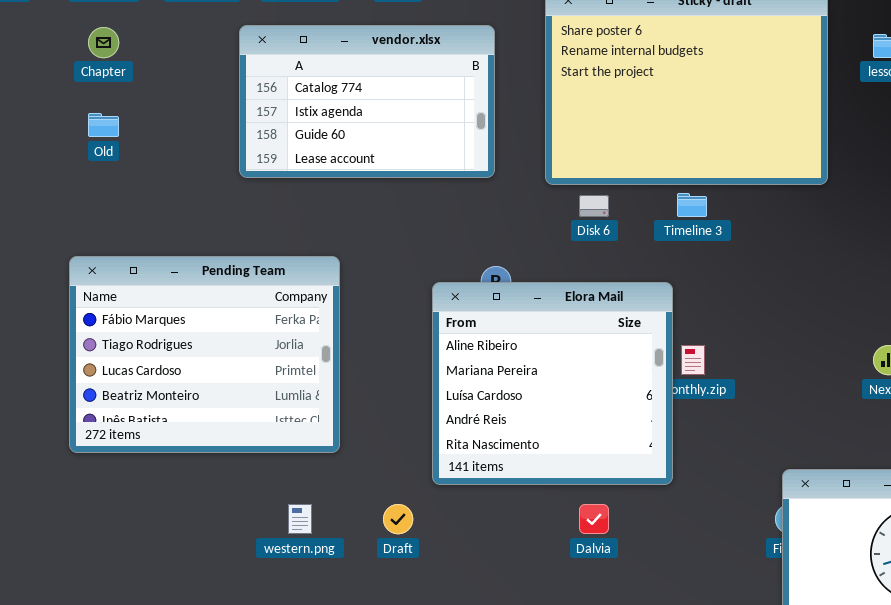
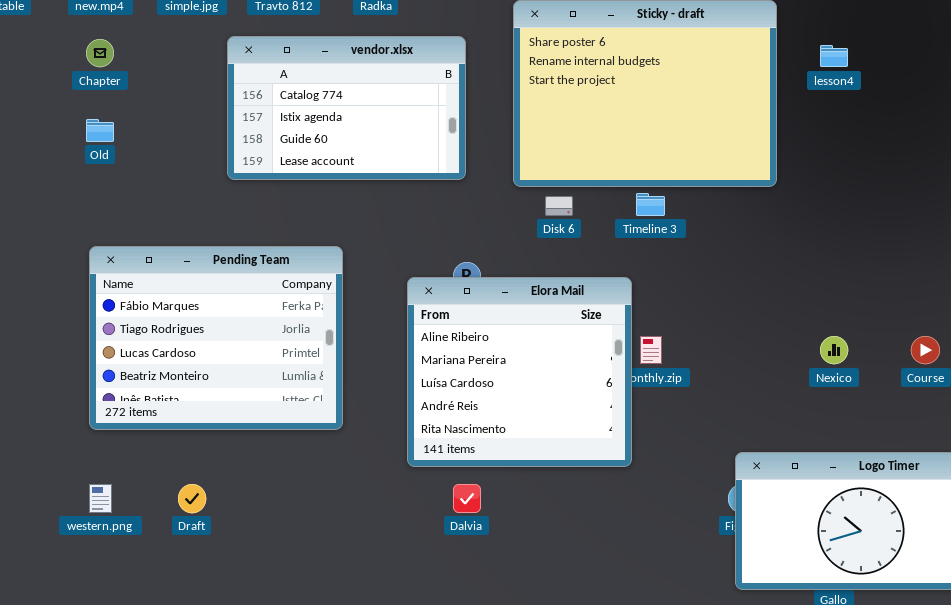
Pending Team: [69,256,340,453] -> [89,246,343,430], moved
western.png: [288,504,312,534] -> [89,484,112,513], moved
Draft: [383,504,413,534] -> [178,484,206,513], moved
Dalvia: [579,504,609,534] -> [453,484,481,513], moved

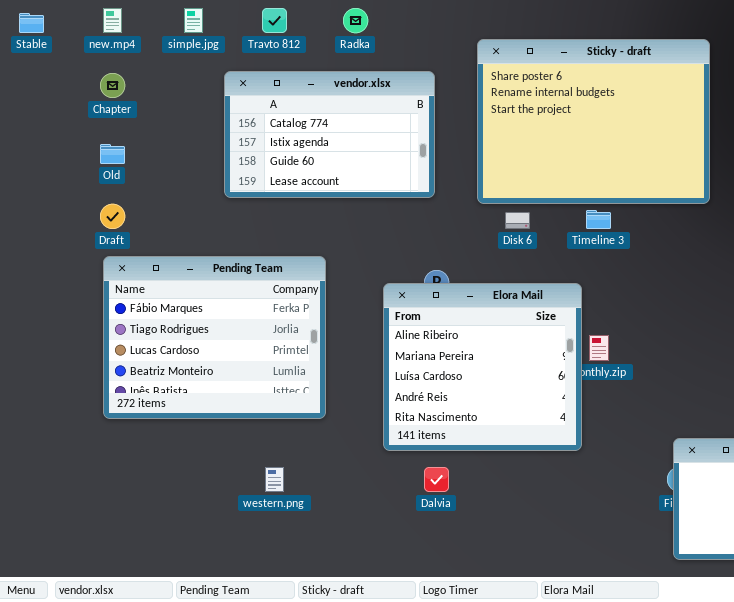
western.png: [89,484,112,513] -> [265,467,284,492], moved
Draft: [178,484,206,513] -> [100,204,125,229], moved

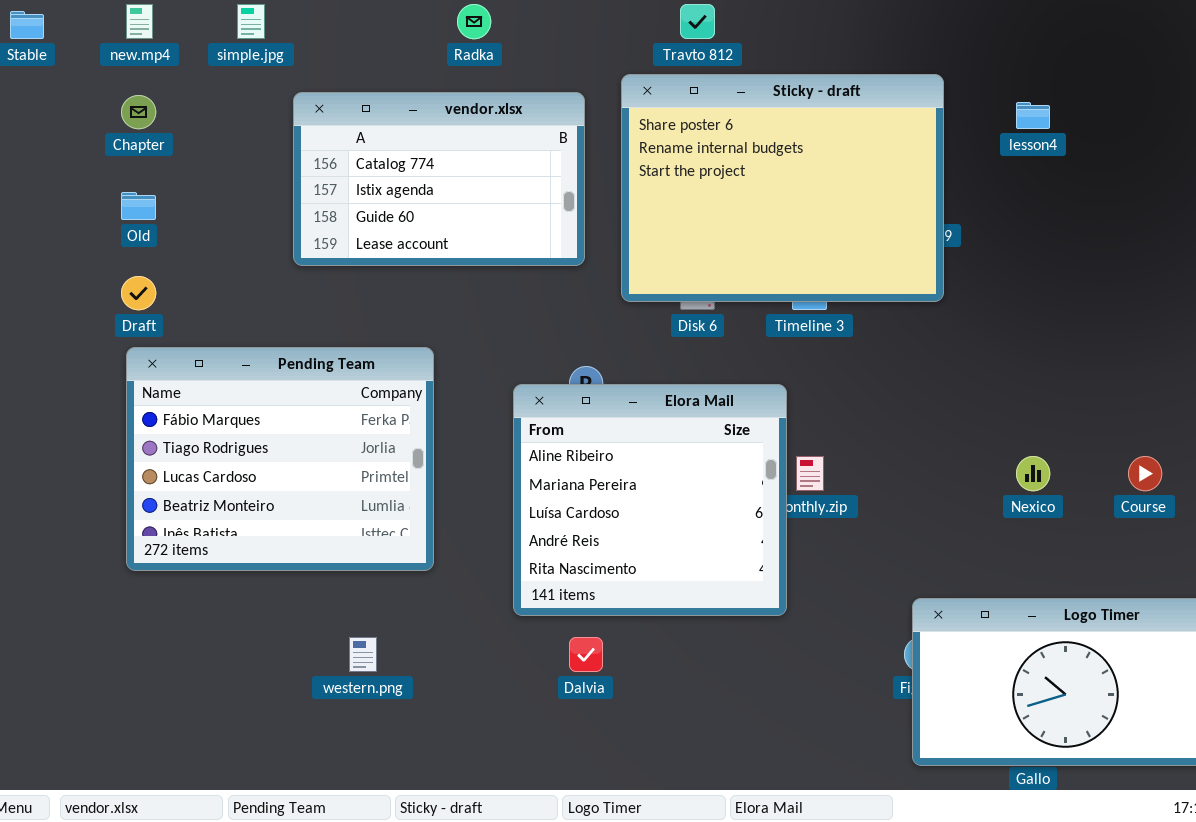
Travto 812: [262,8,287,33] -> [680,4,715,39], moved
Sticky - draft: [477,39,710,204] -> [621,74,944,302], moved

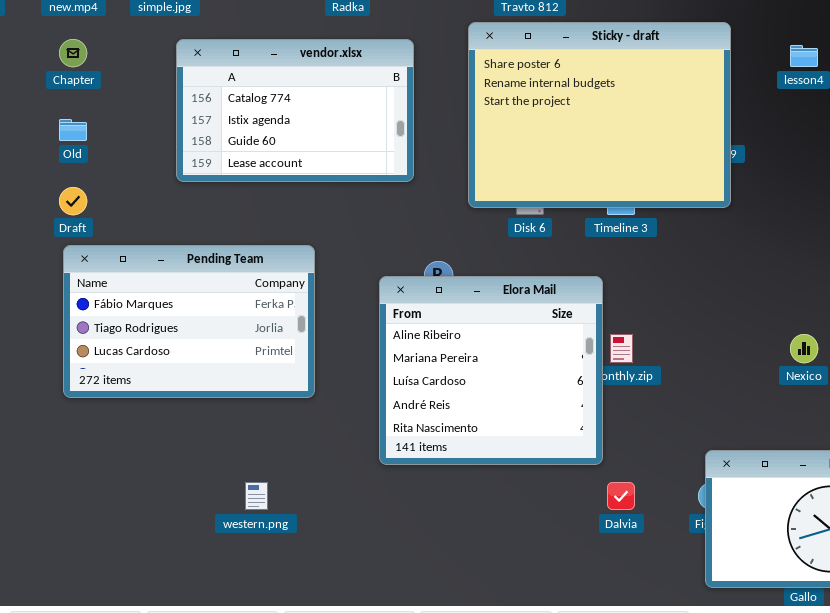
vendor.xlsx: [293,92,585,266] -> [176,39,414,182], moved
Pending Team: [126,347,434,571] -> [63,245,315,398], resized
Dalvia: [569,637,603,672] -> [607,482,635,510], moved

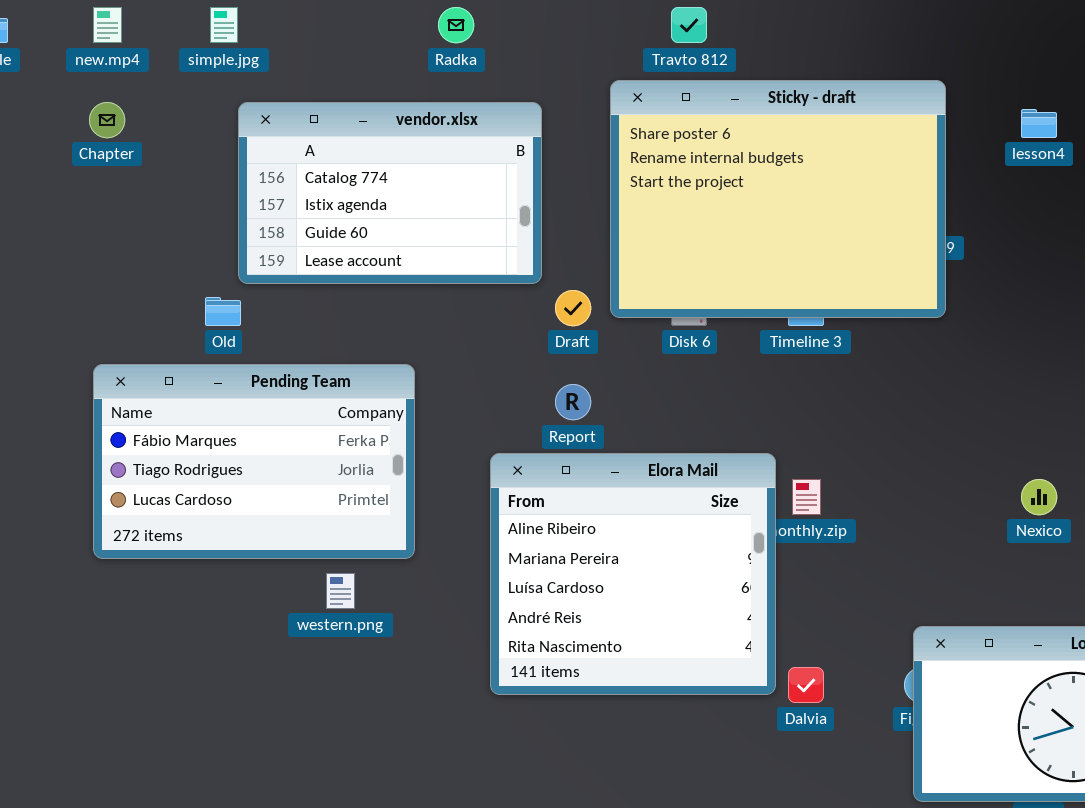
Old: [59,119,87,141] -> [205,297,241,326], moved
Draft: [59,187,87,215] -> [555,290,591,326], moved
Elora Mail: [379,276,603,465] -> [490,453,776,695], moved
western.png: [245,482,268,510] -> [326,573,355,609], moved

